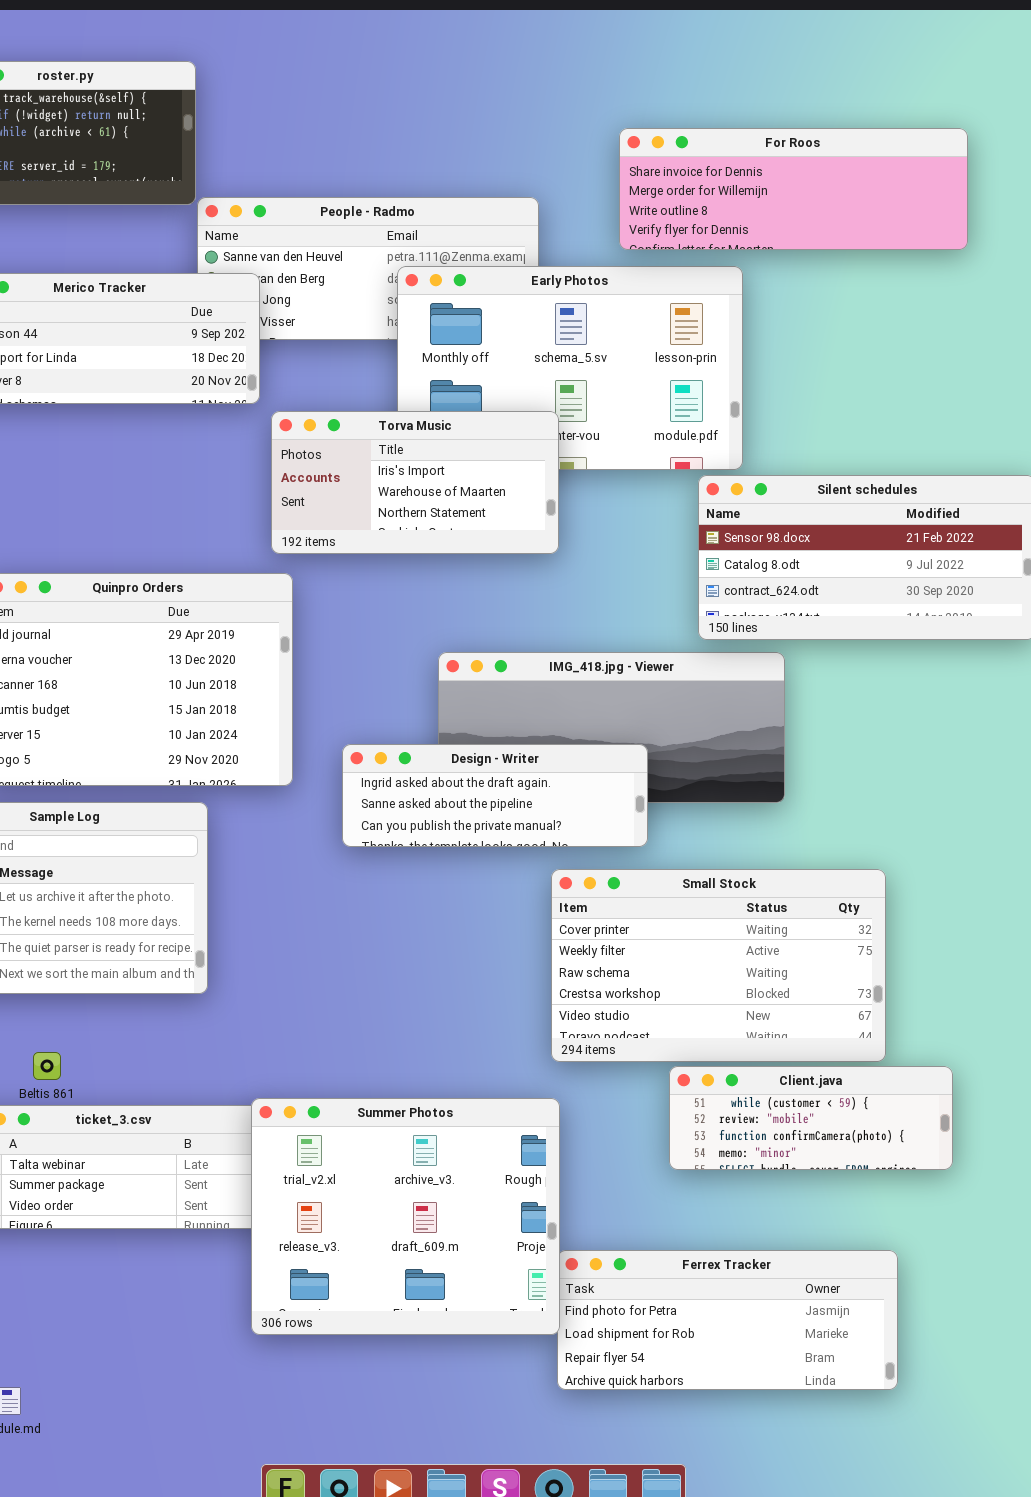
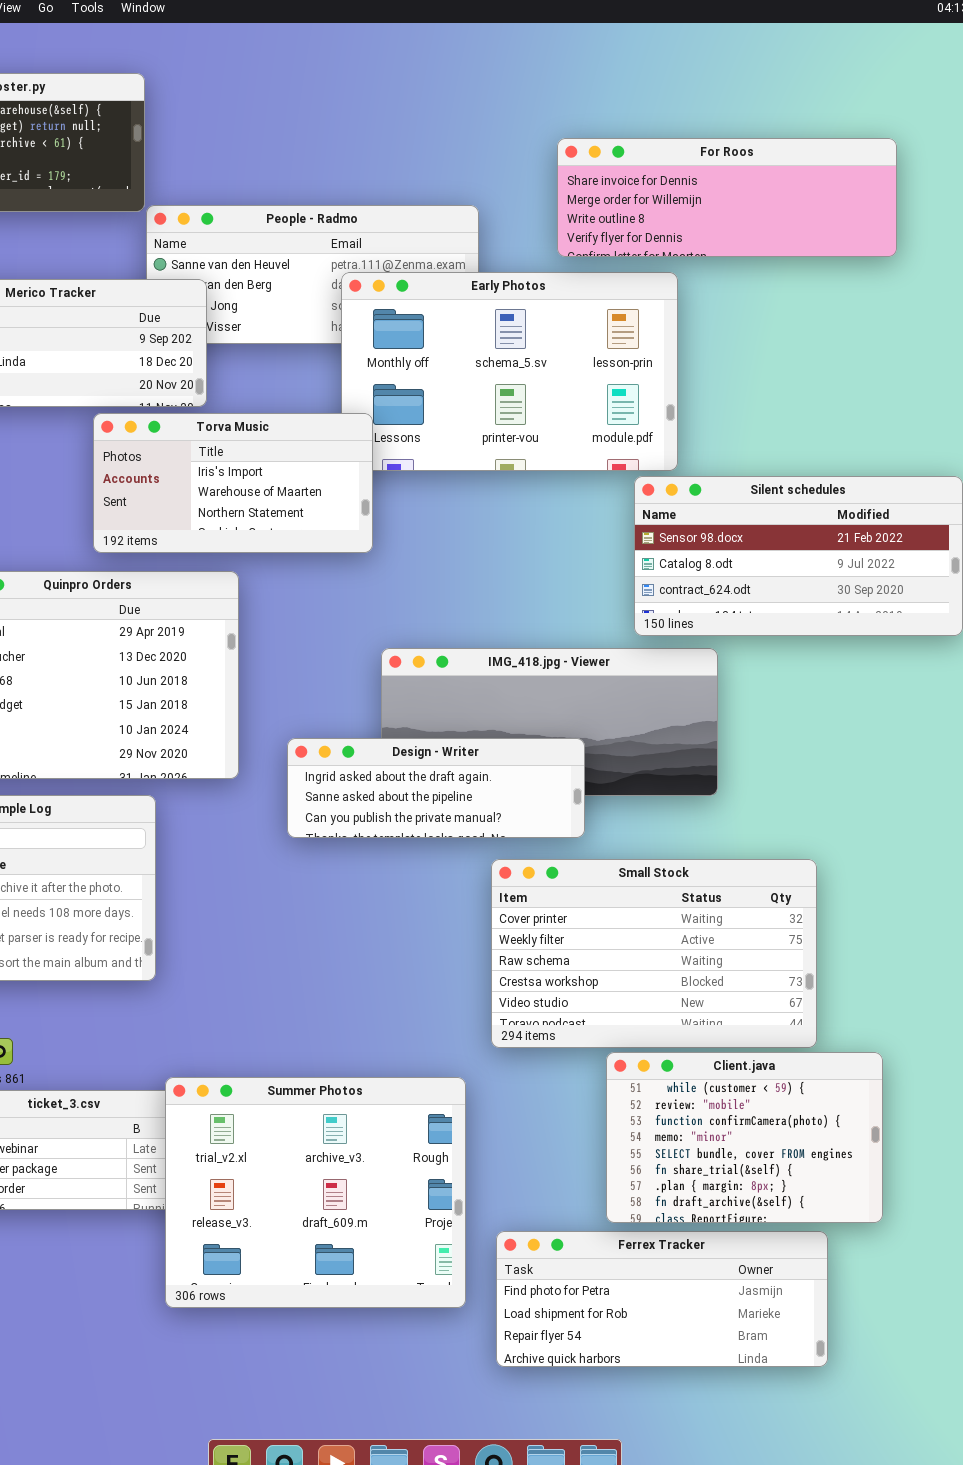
Torva Music: [271,411,559,554] -> [93,413,373,553], moved
Client.java: [669,1066,953,1170] -> [606,1052,883,1223], resized
Summer Photos: [251,1098,560,1335] -> [165,1077,466,1308], moved

